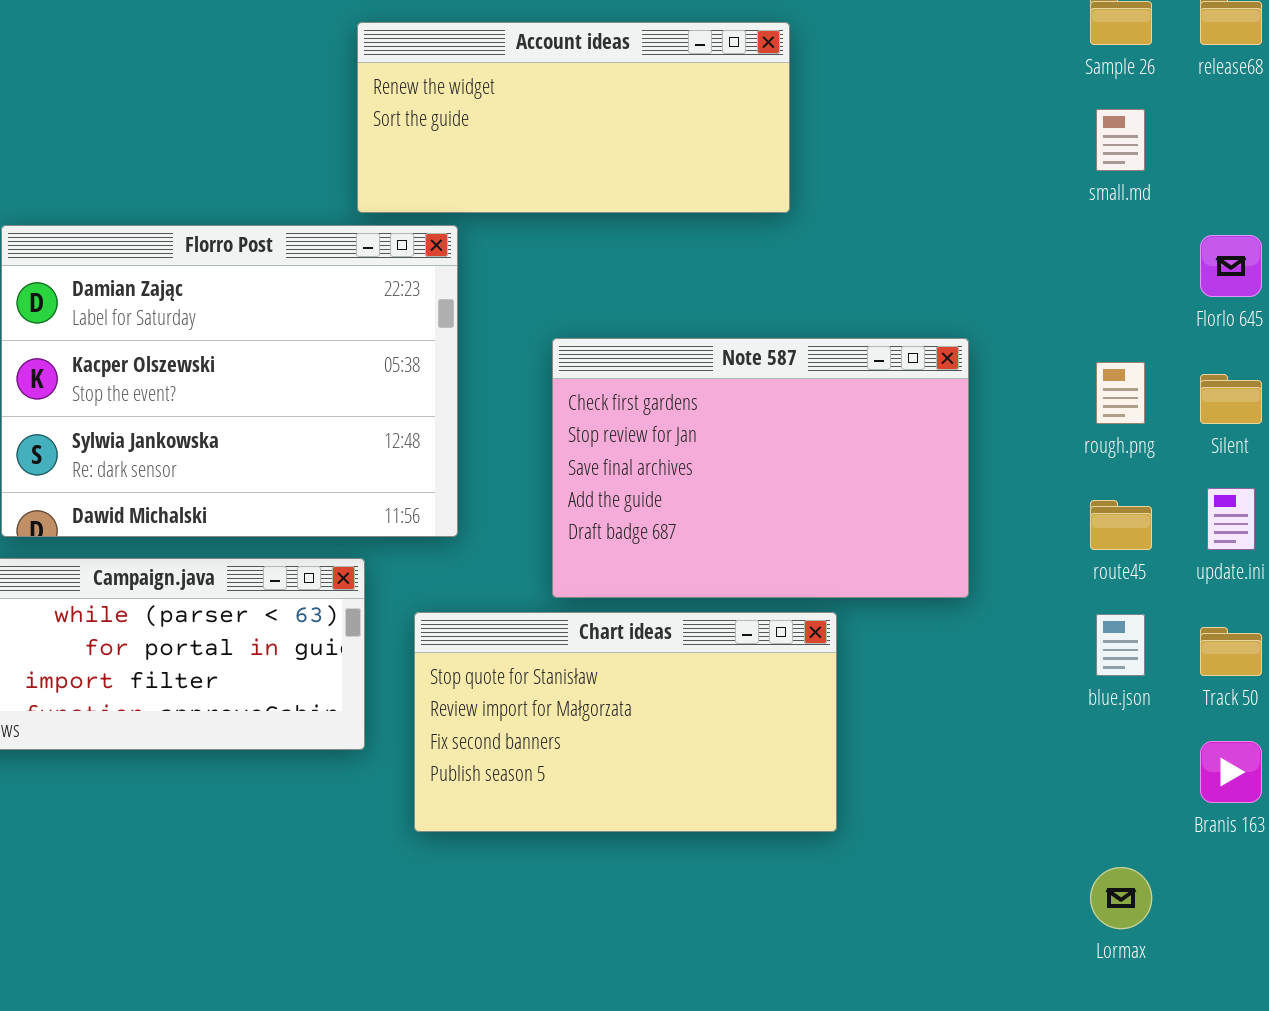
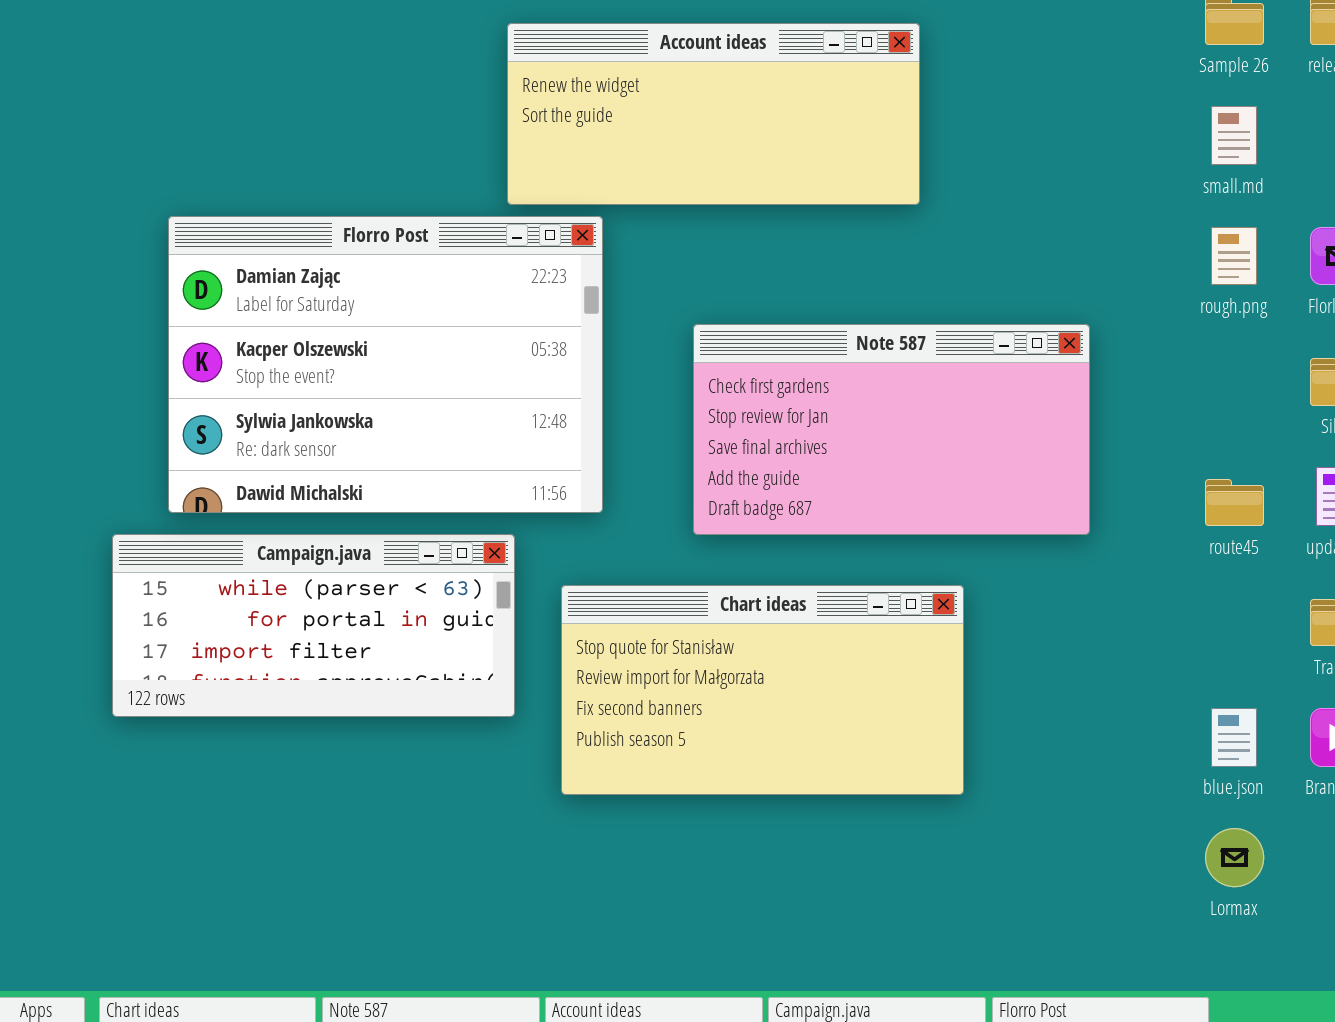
Note 587: [552,338,969,598] -> [693,324,1090,535], resized
rough.png: [1096,362,1145,424] -> [1211,227,1257,285], moved
blue.json: [1096,614,1145,676] -> [1211,708,1257,767], moved

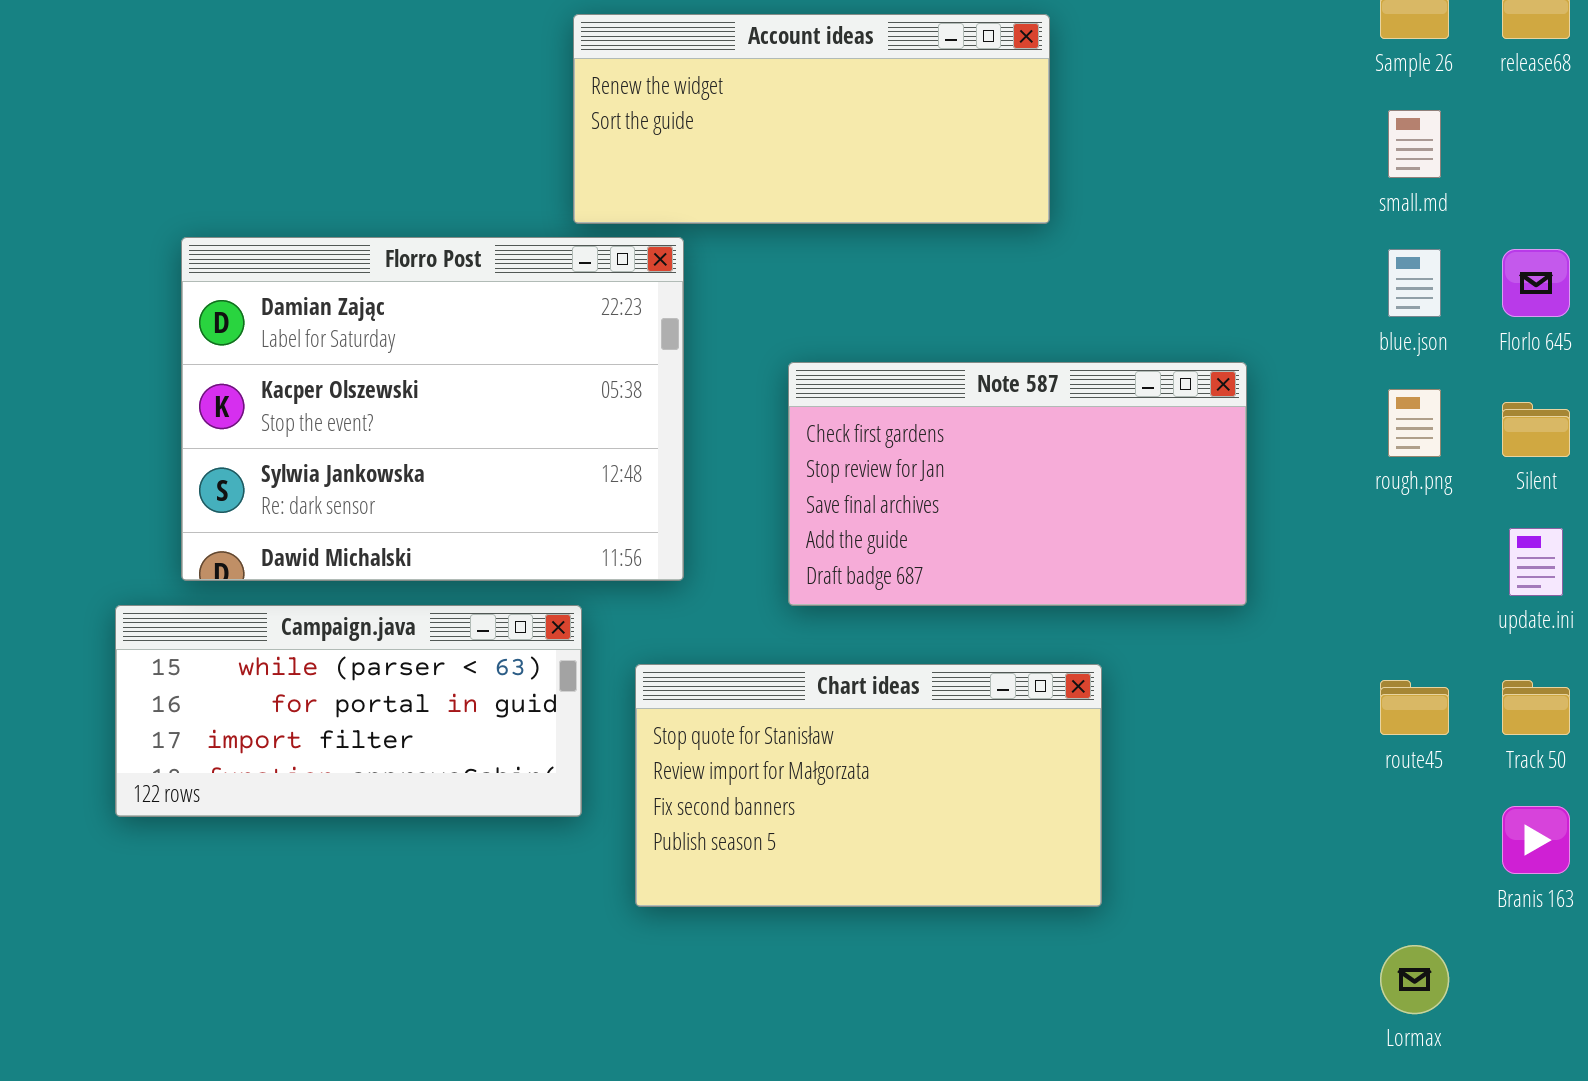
rough.png: [1211,227,1257,285] -> [1388,389,1441,457], moved
route45: [1205,479,1264,526] -> [1380,680,1449,735], moved
blue.json: [1211,708,1257,767] -> [1388,249,1441,317], moved

